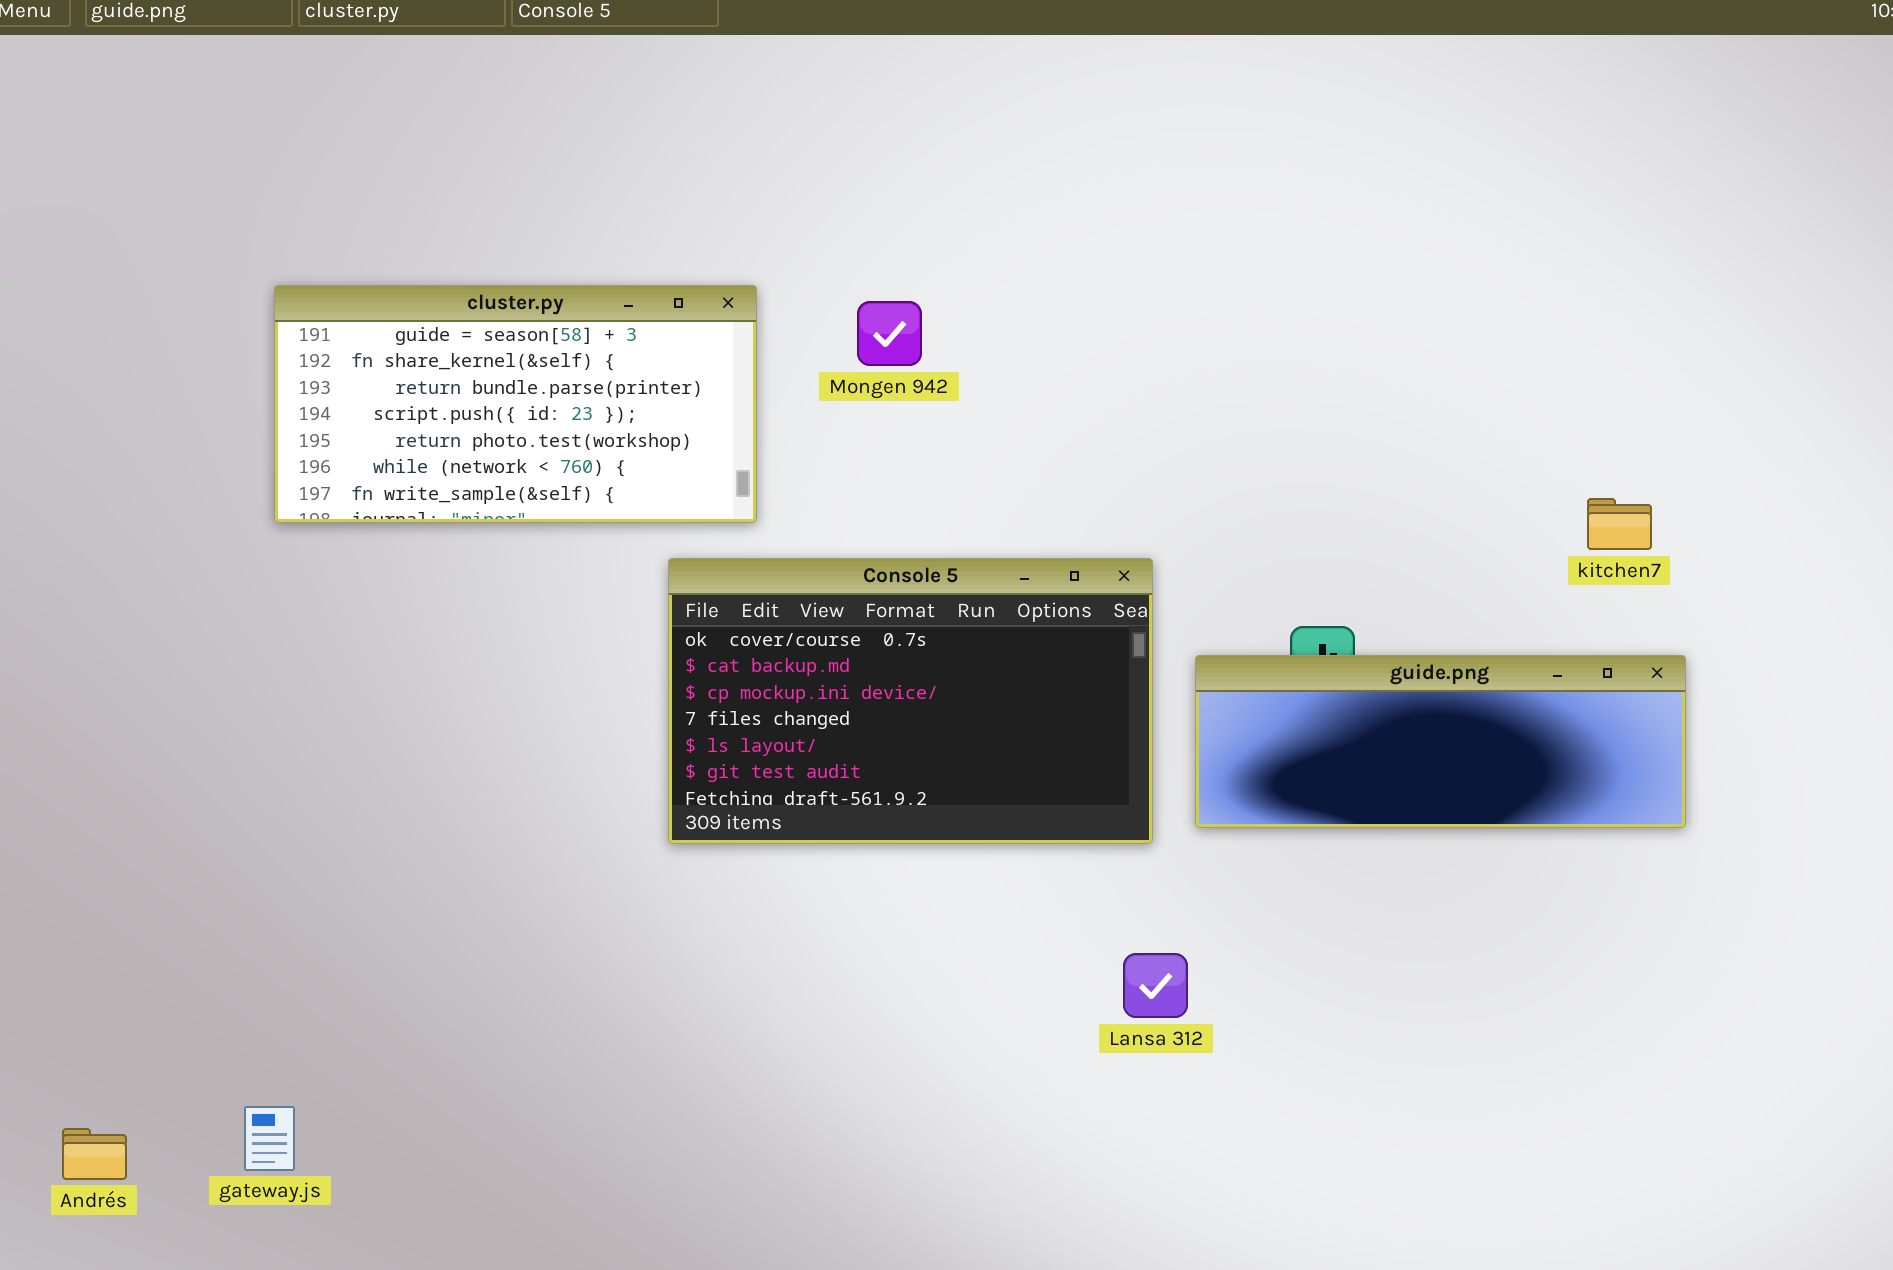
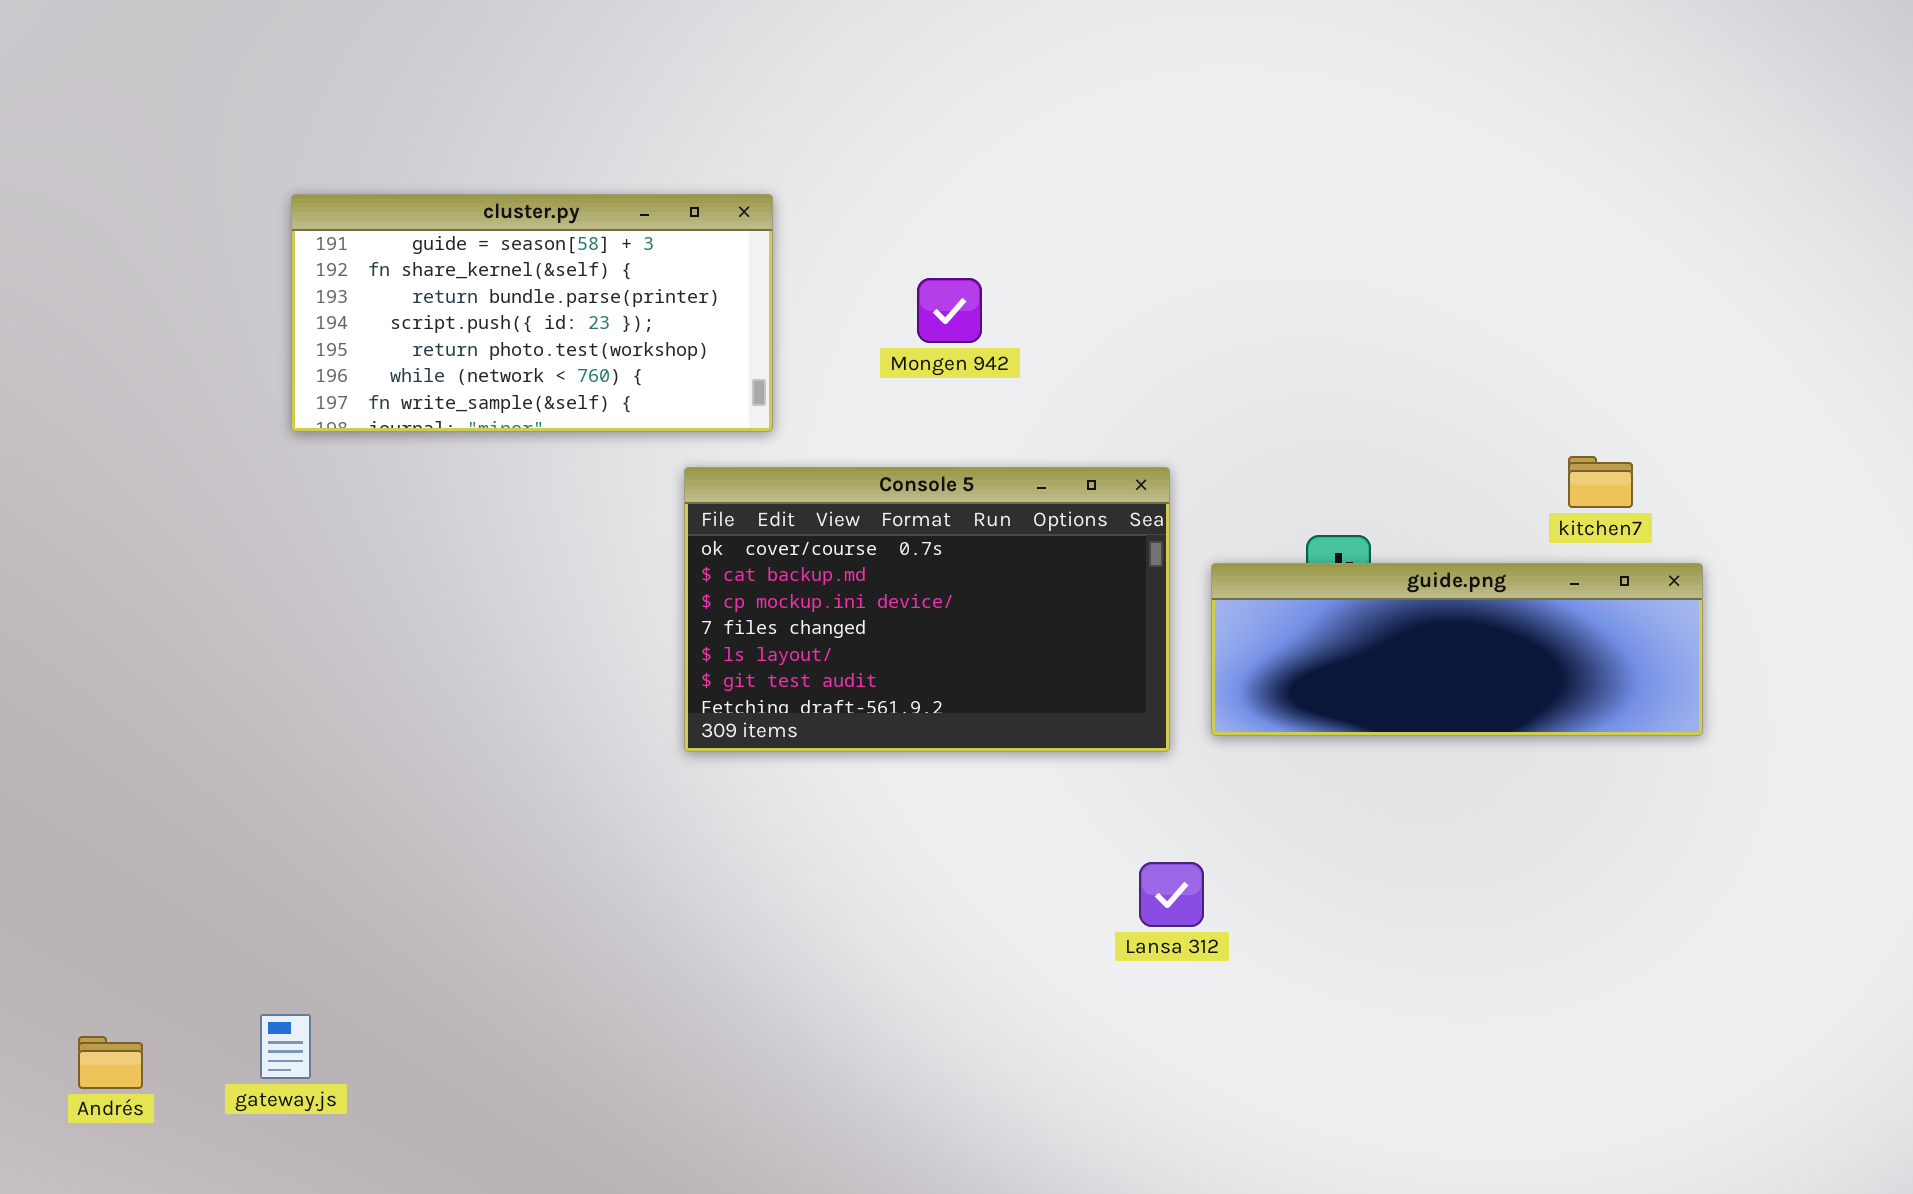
Mongen 942: [857,301,922,366] -> [917,278,982,343], moved
kitchen7: [1587,498,1652,550] -> [1568,456,1633,508], moved

